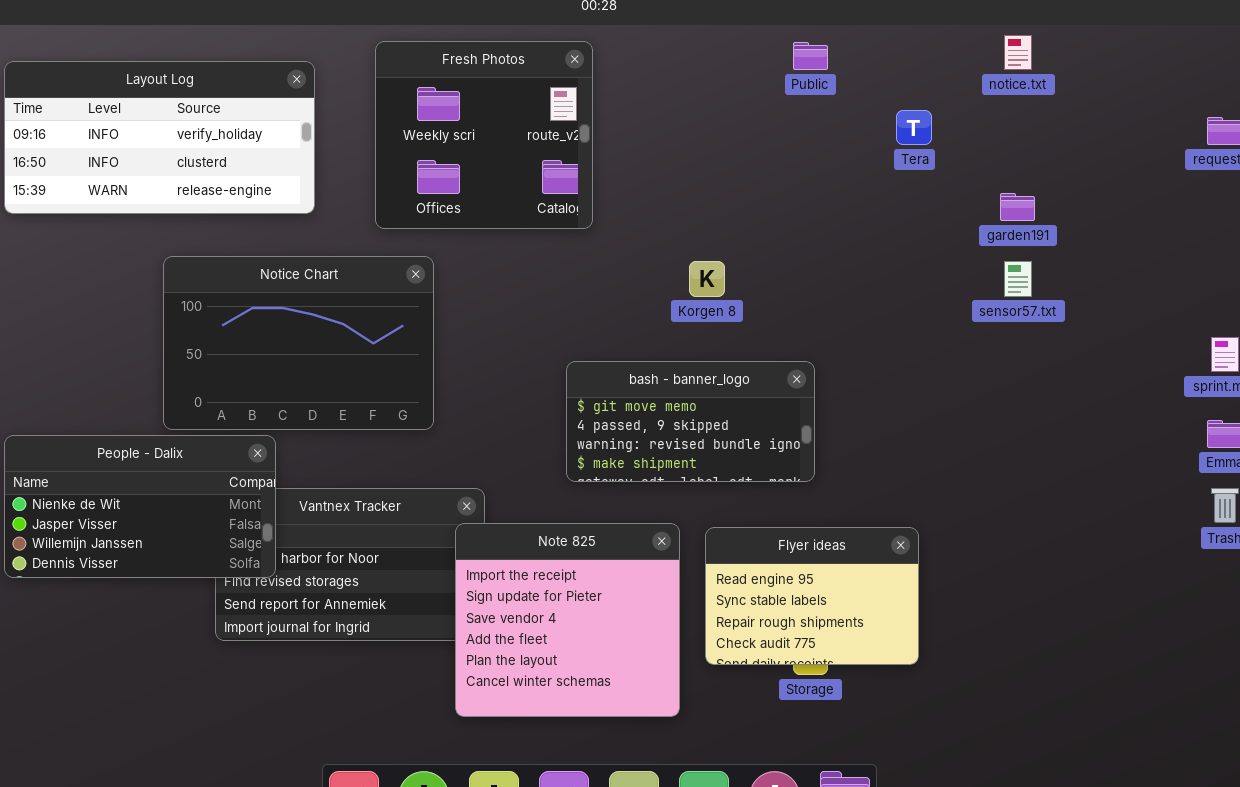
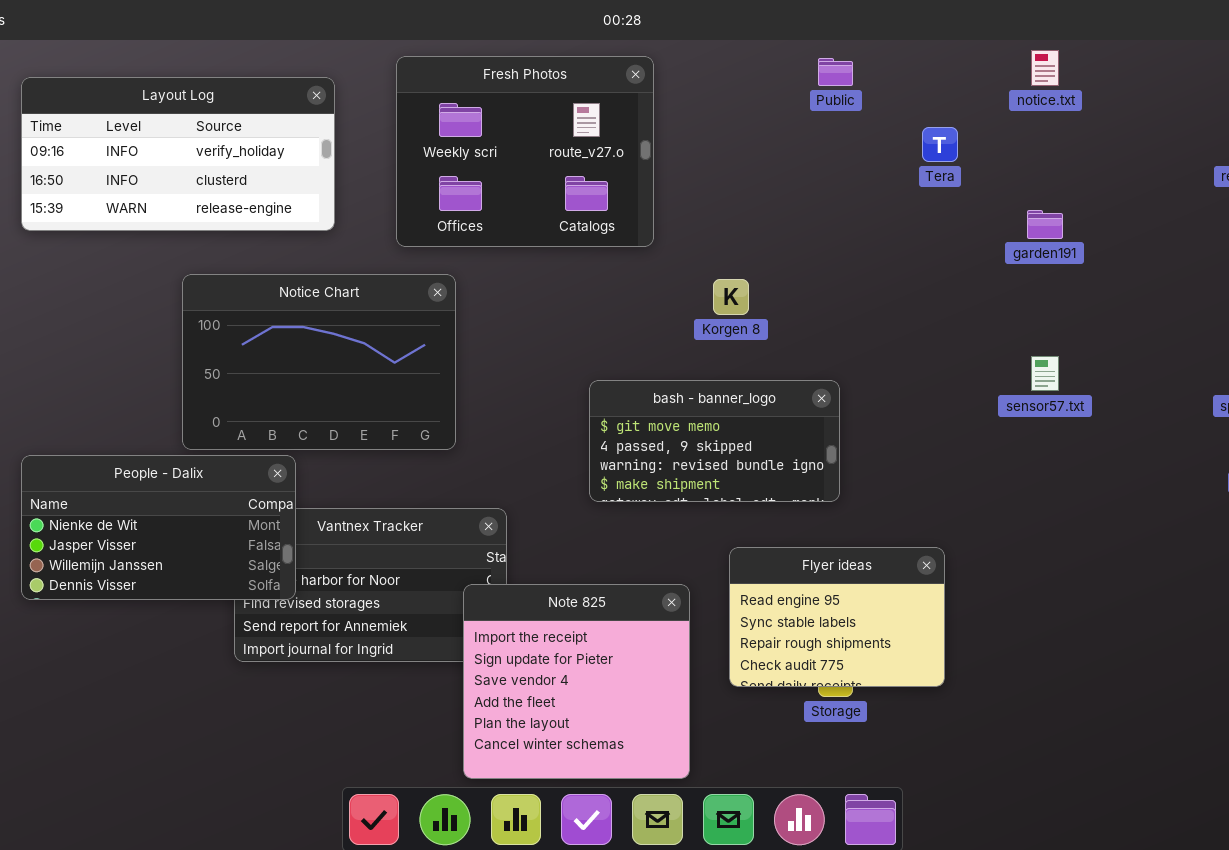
Fresh Photos: [375,41,593,229] -> [396,56,654,247], resized
sensor57.txt: [1004,261,1032,297] -> [1031,356,1059,391], moved
Note 825: [455,523,680,717] -> [463,584,690,779], moved

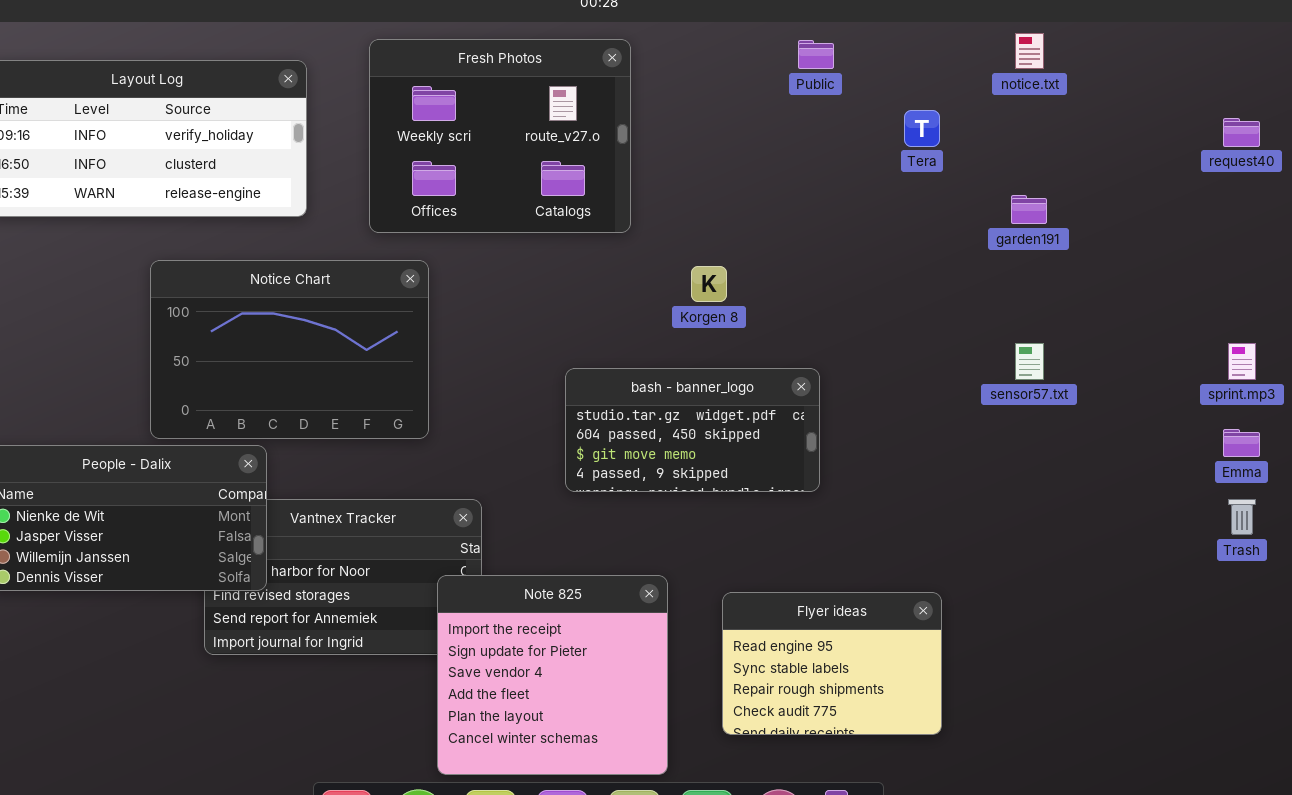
bash - banner_logo: [589,380,840,502] -> [565,368,820,492], scrolled up 2 rows
Flyer ideas: [729,547,945,687] -> [722,592,942,735], moved

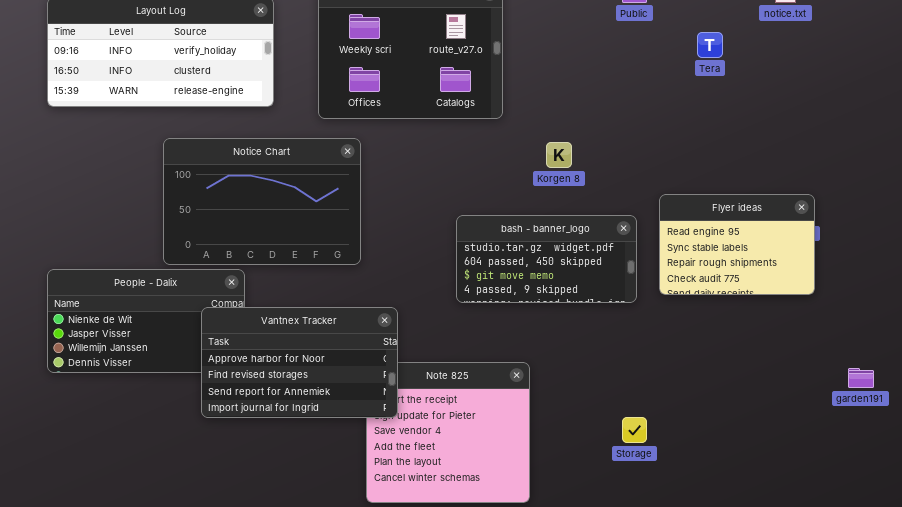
garden191: [1011,195,1047,224] -> [848,368,874,388], moved
Vantnex Tracker: [204,499,482,655] -> [201,307,398,418], raised
Flyer ideas: [722,592,942,735] -> [659,194,815,295], moved

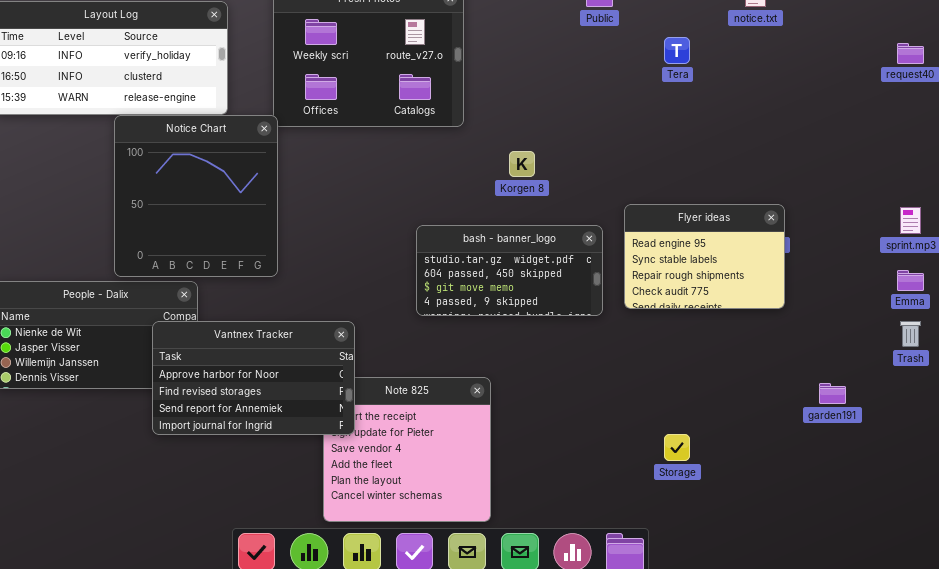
Notice Chart: [163,138,361,265] -> [114,115,278,277], resized
Storage: [622,417,647,443] -> [664,434,690,461], moved

